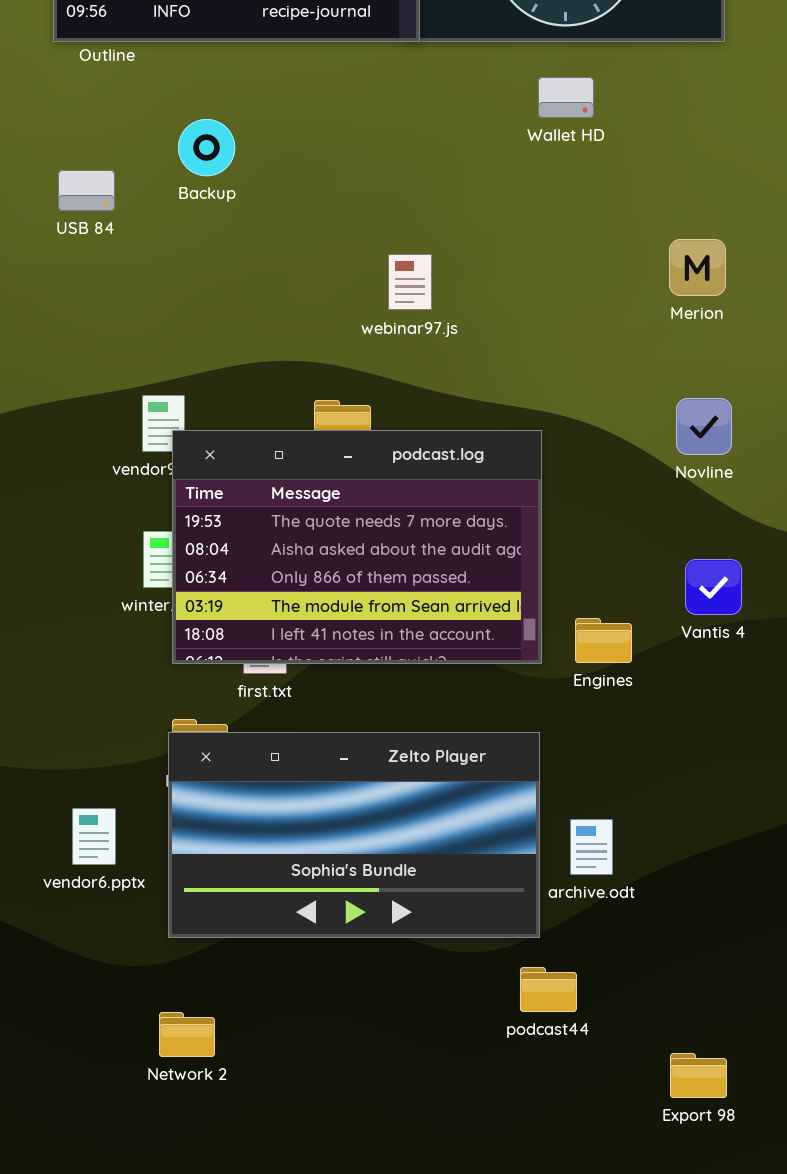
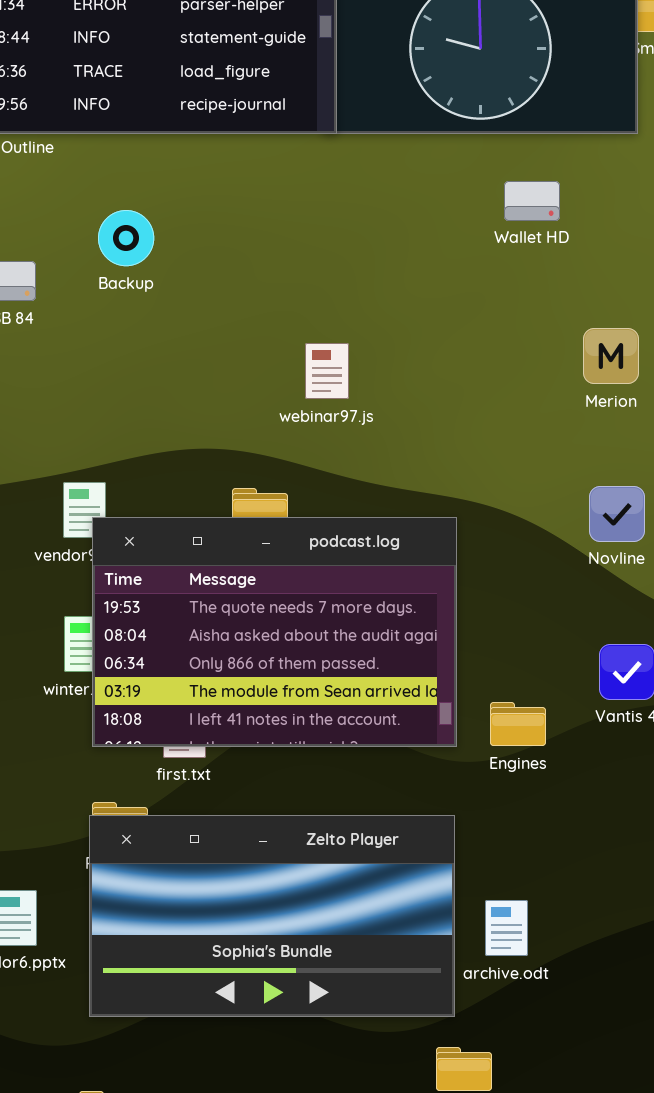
Wallet HD: [538,77,594,118] -> [504,181,560,221], moved

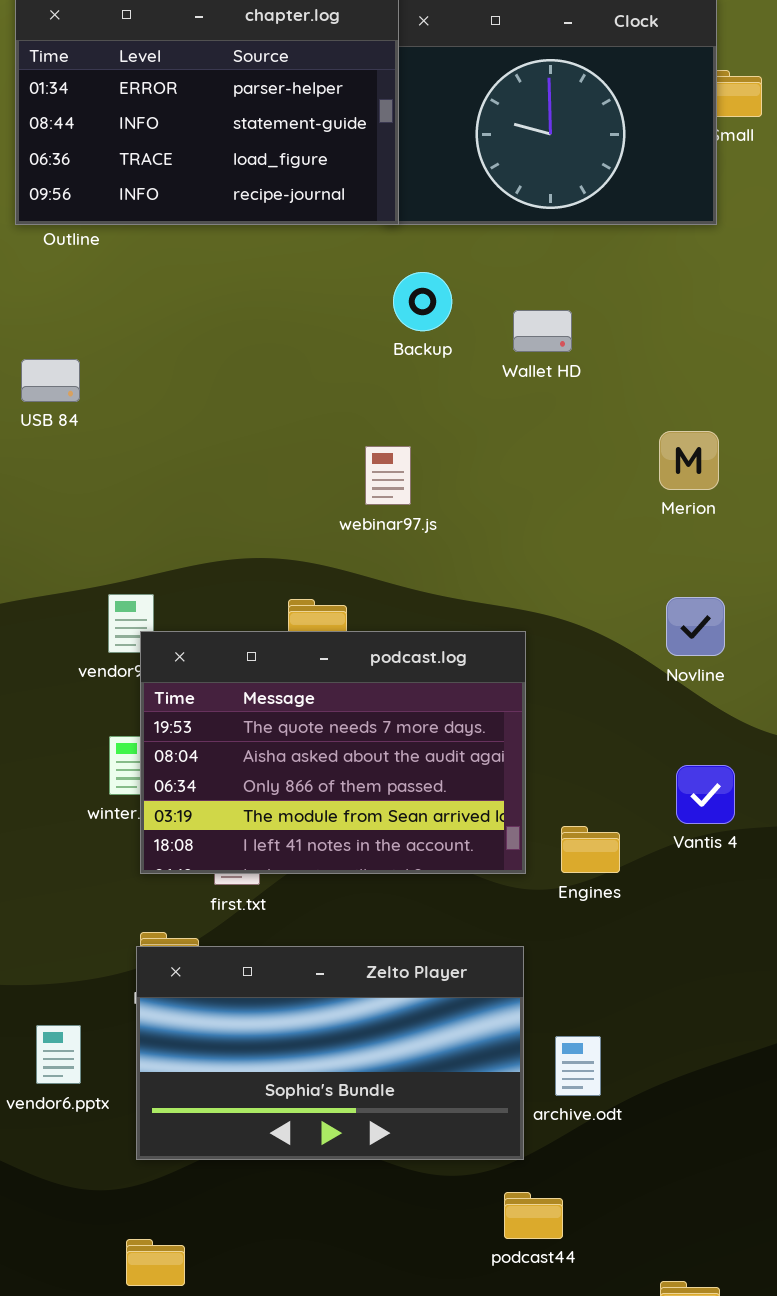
Wallet HD: [504,181,560,221] -> [513,310,572,352], moved
Backup: [98,210,154,266] -> [393,272,452,331], moved

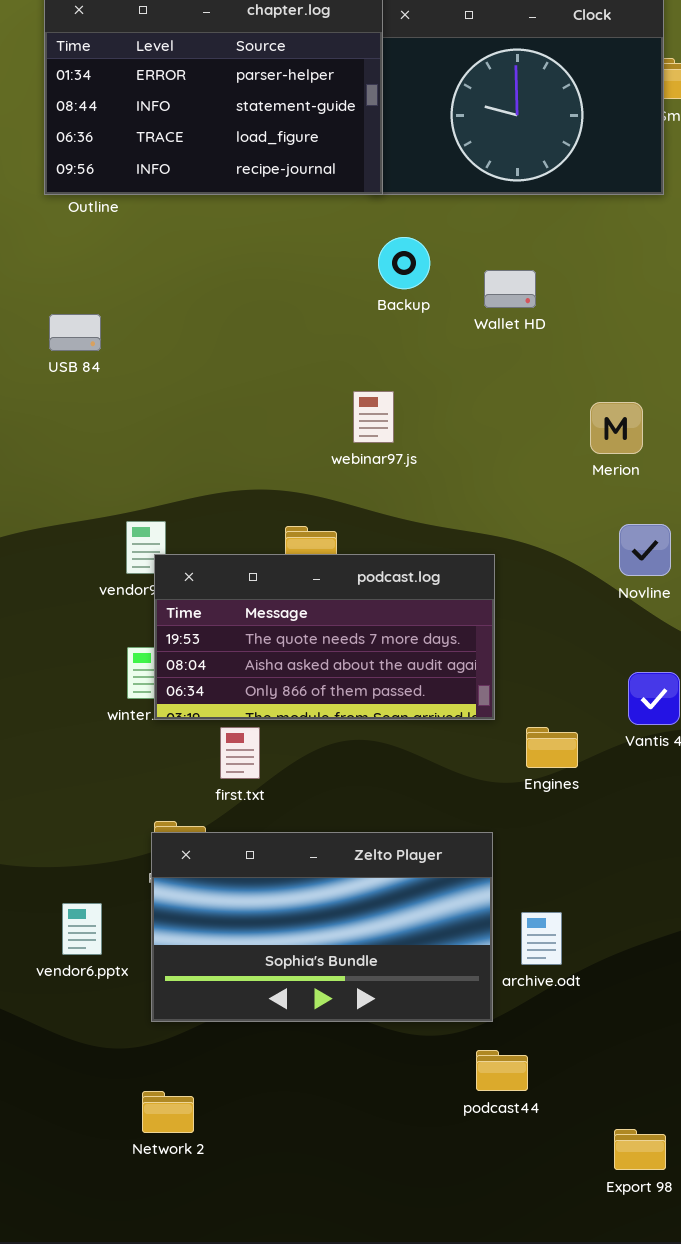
Merion: [659,431,719,490] -> [590,402,643,454], moved
podcast.log: [140,631,526,874] -> [154,554,495,720], resized

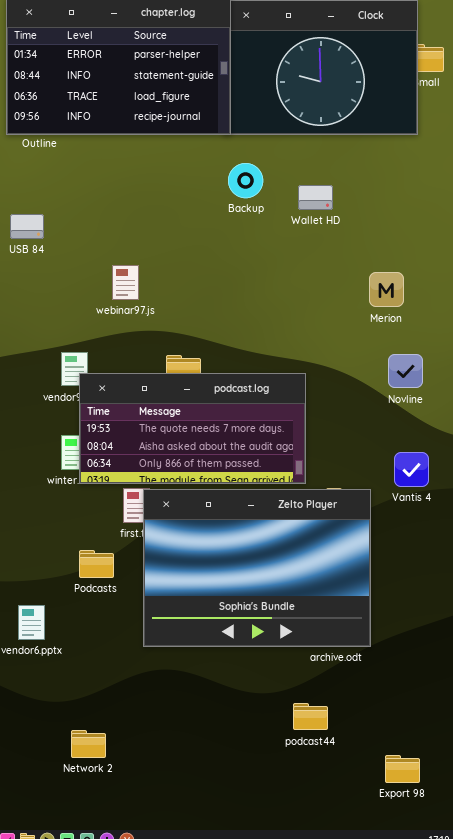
webinar97.js: [353,391,394,443] -> [112,265,139,300], moved
Zelto Player: [151,832,493,1022] -> [143,489,371,647], moved, resized

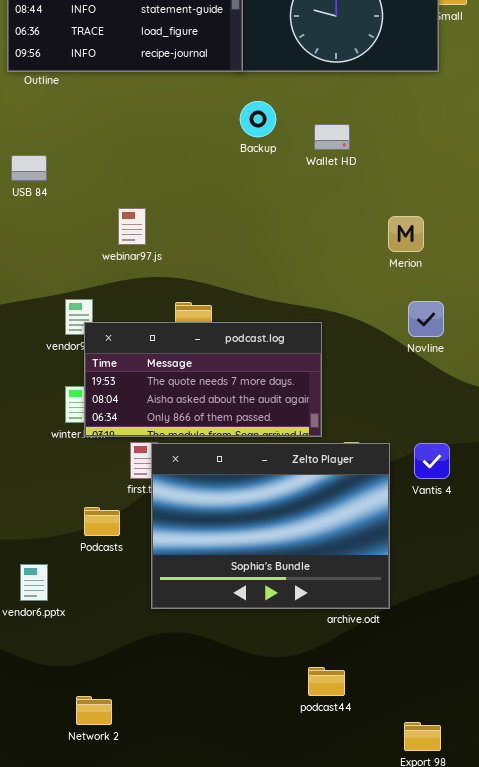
Vantis 4: [394,452,429,487] -> [414,443,450,479], moved

